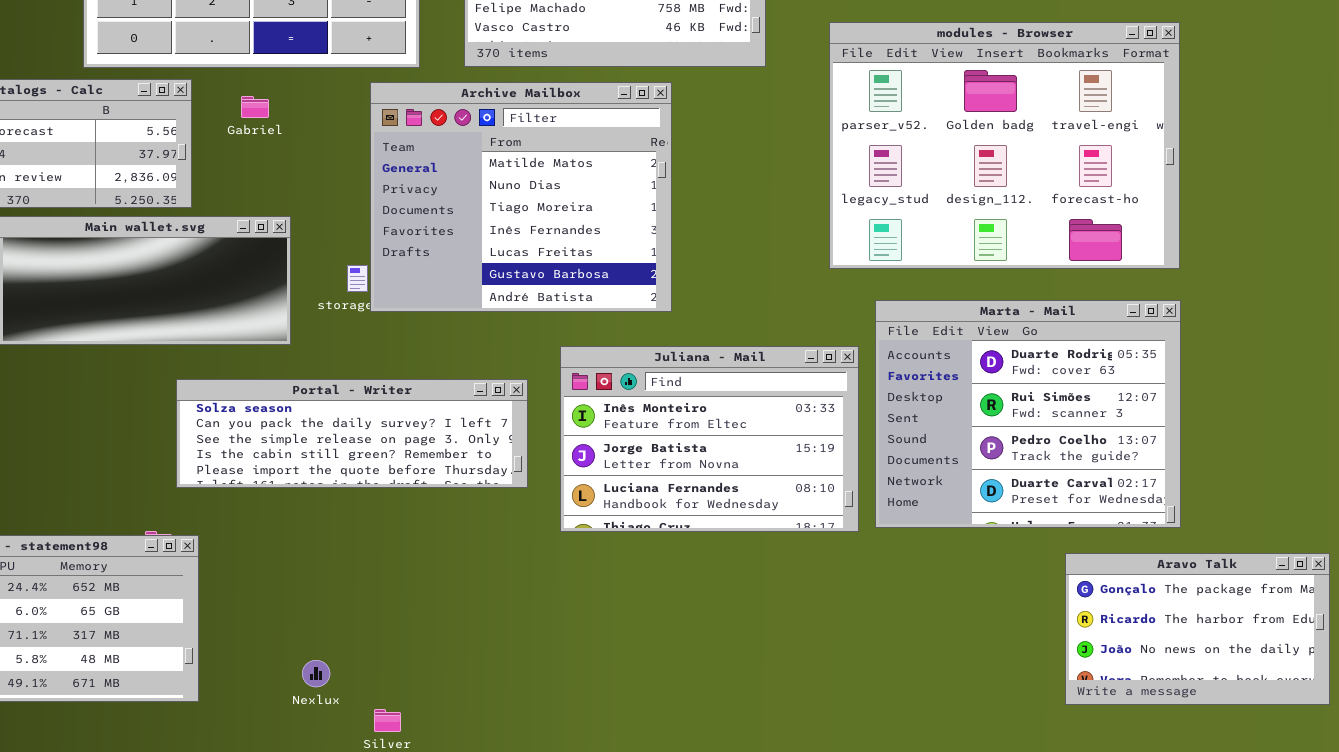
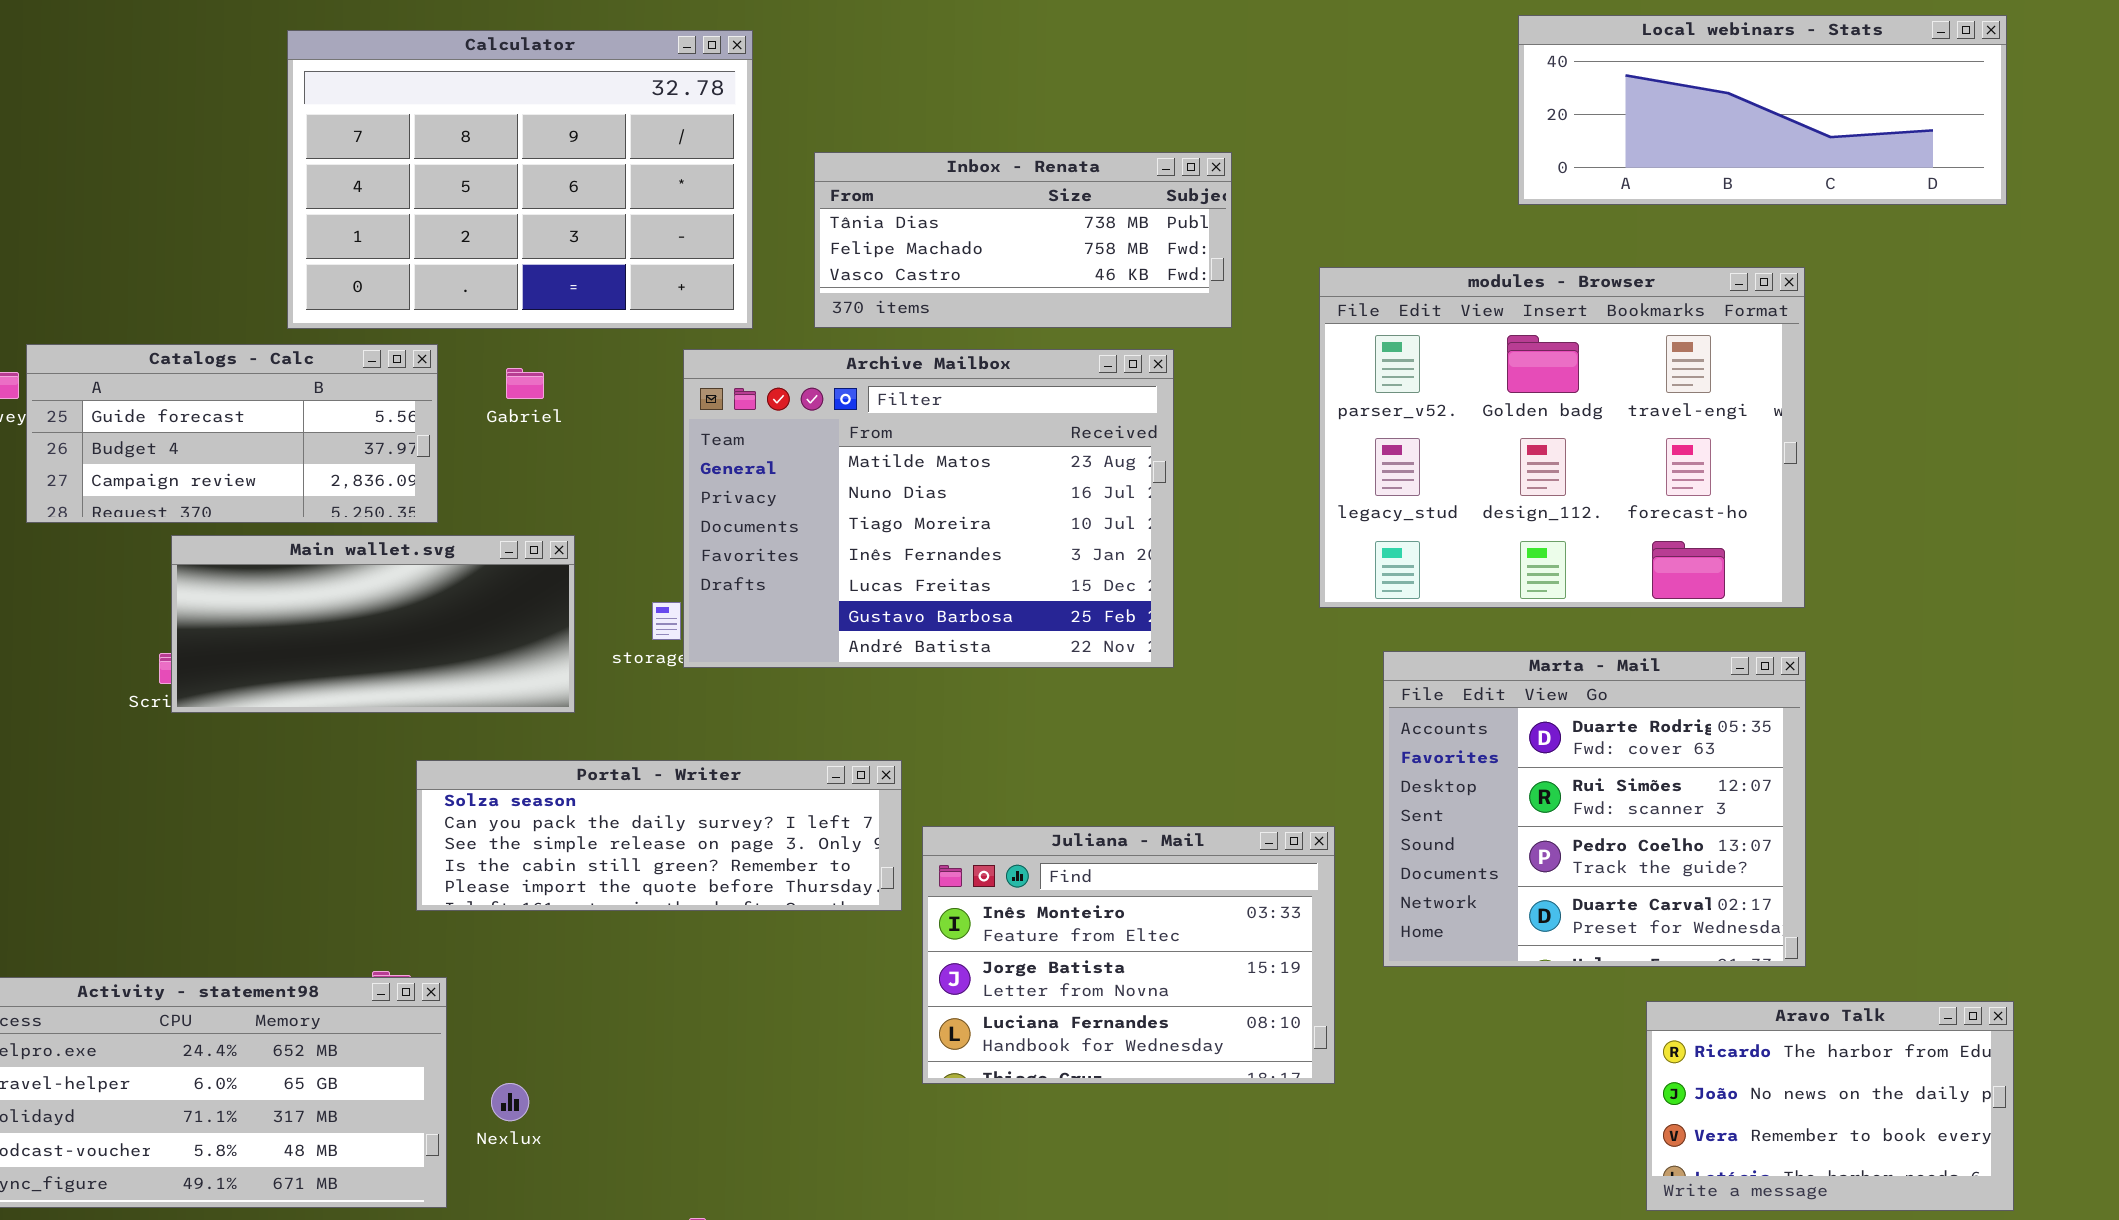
Archive Mailbox: [370,82,672,312] -> [683,349,1174,668], resized
Juliana - Mail: [560,346,859,532] -> [922,826,1335,1084], moved
Aravo Talk: [1065,553,1330,705] -> [1646,1001,2014,1211], scrolled down 1 row
Nexlux: [302,660,330,687] -> [491,1083,529,1121], moved

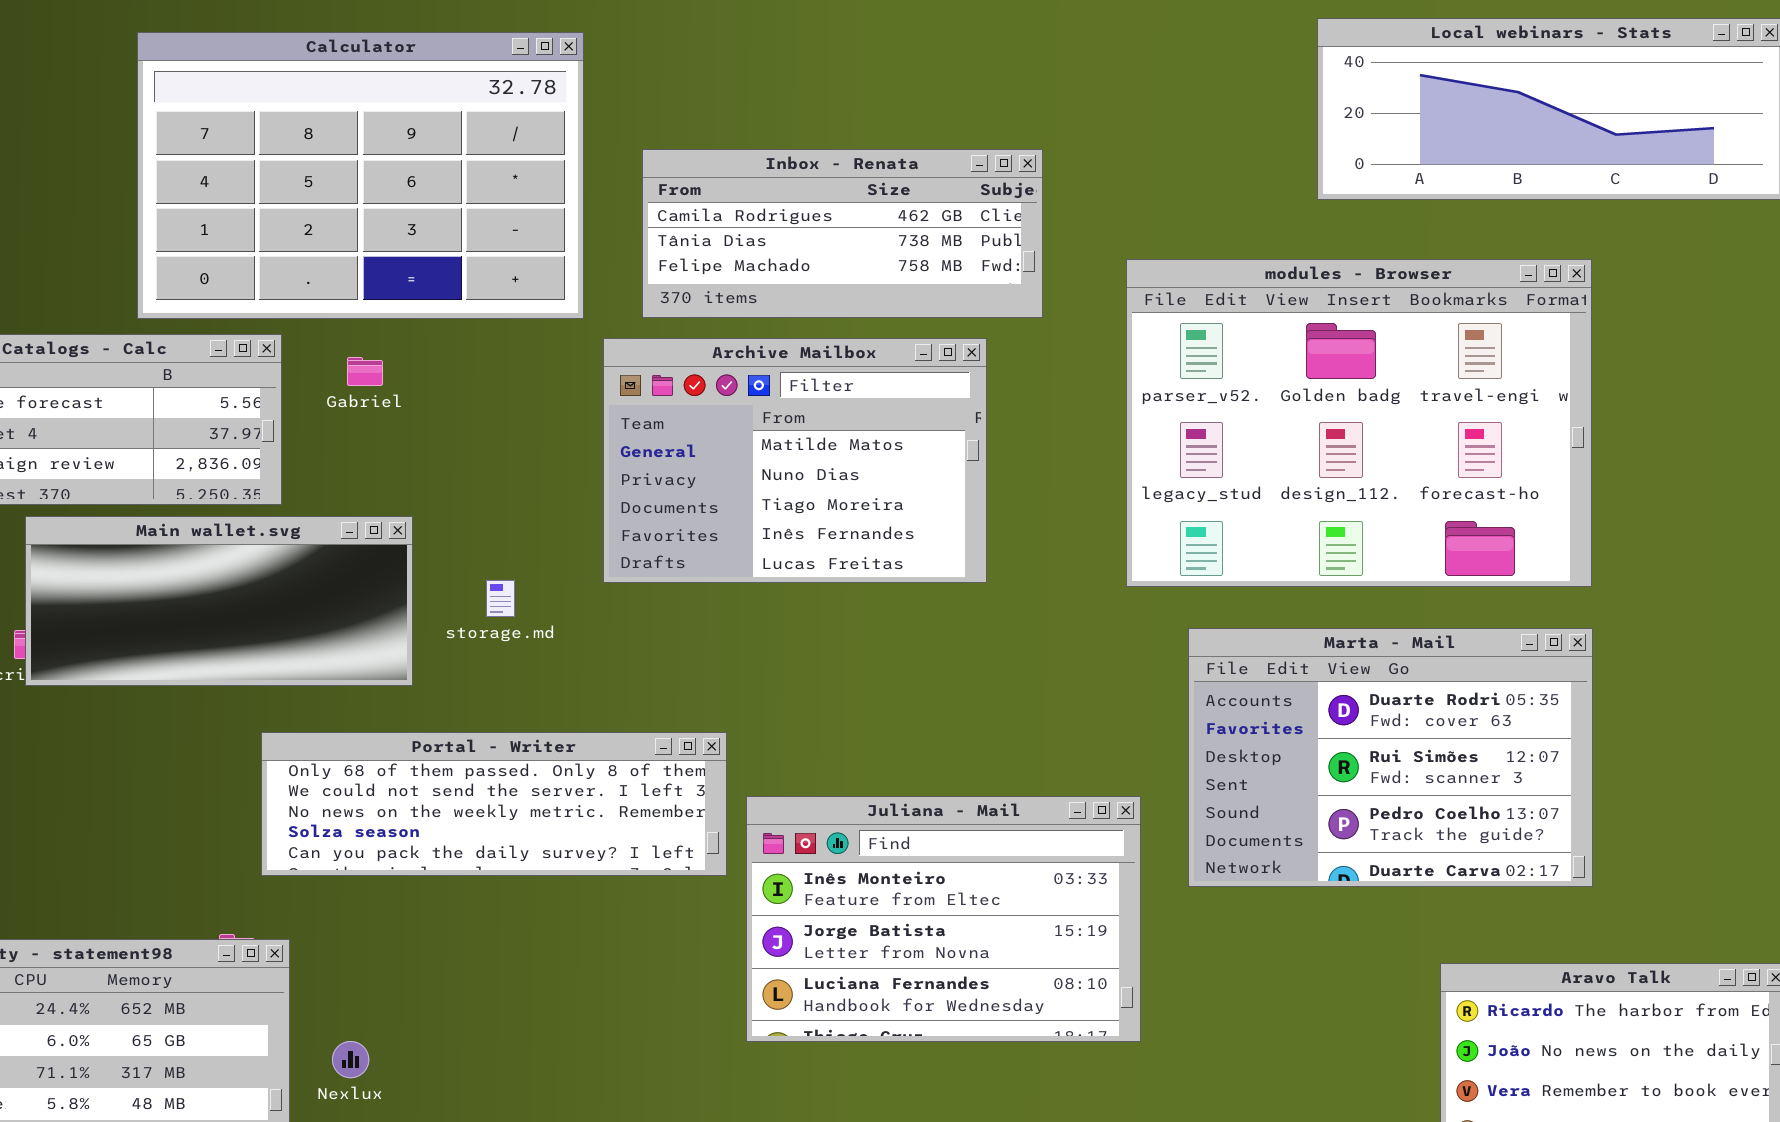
Inbox - Renata: [814,152,1232,328] -> [642,149,1043,318], scrolled up 1 row
Archive Mailbox: [683,349,1174,668] -> [603,338,987,583], resized
Marta - Mail: [1383,651,1806,967] -> [1188,628,1593,887], resized
Portal - Writer: [416,760,902,911] -> [261,732,727,876], scrolled up 3 rows

